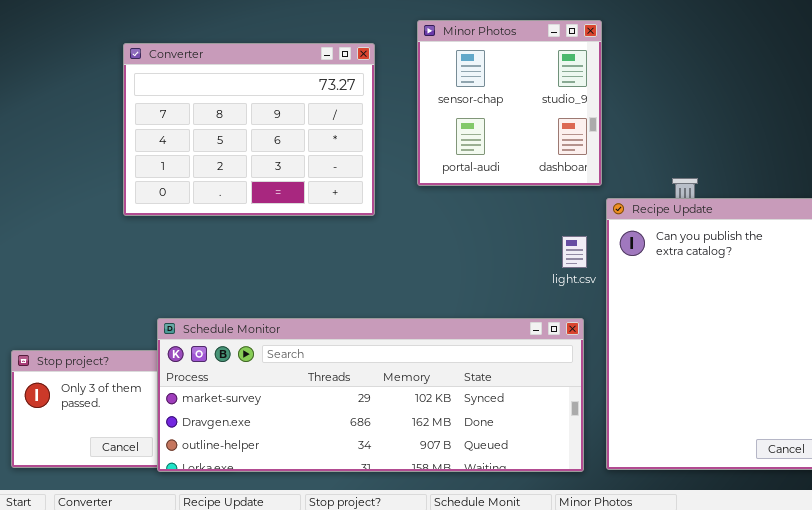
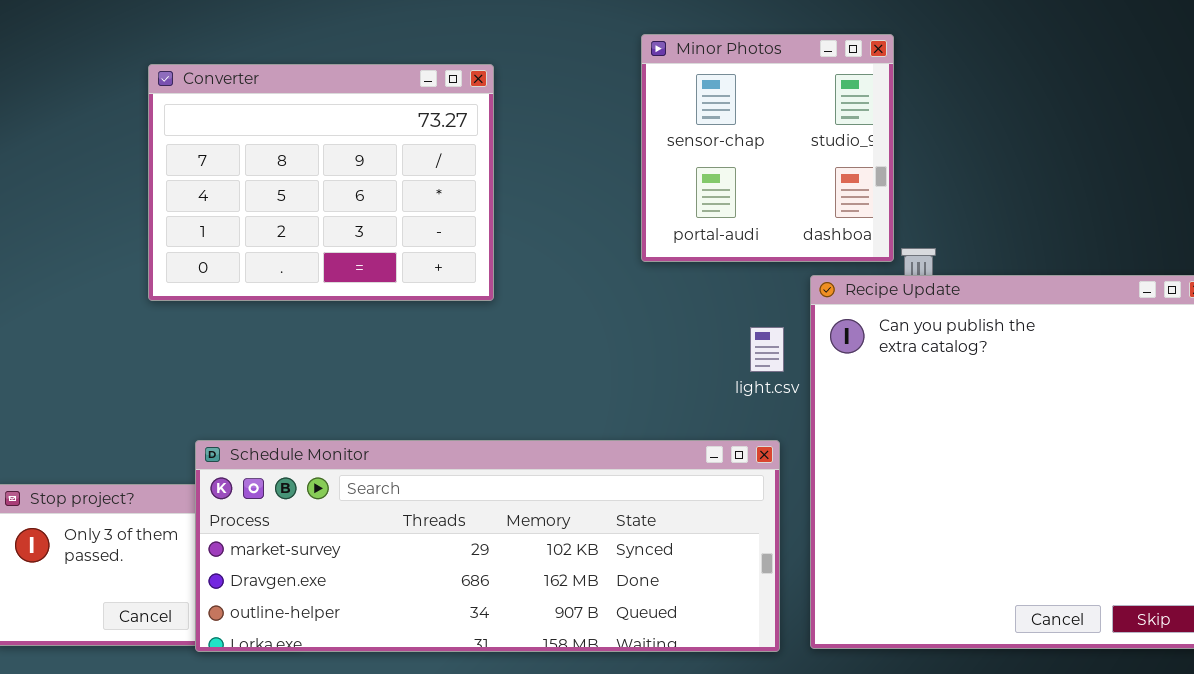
Minor Photos: [417,20,602,186] -> [641,34,894,262], moved

